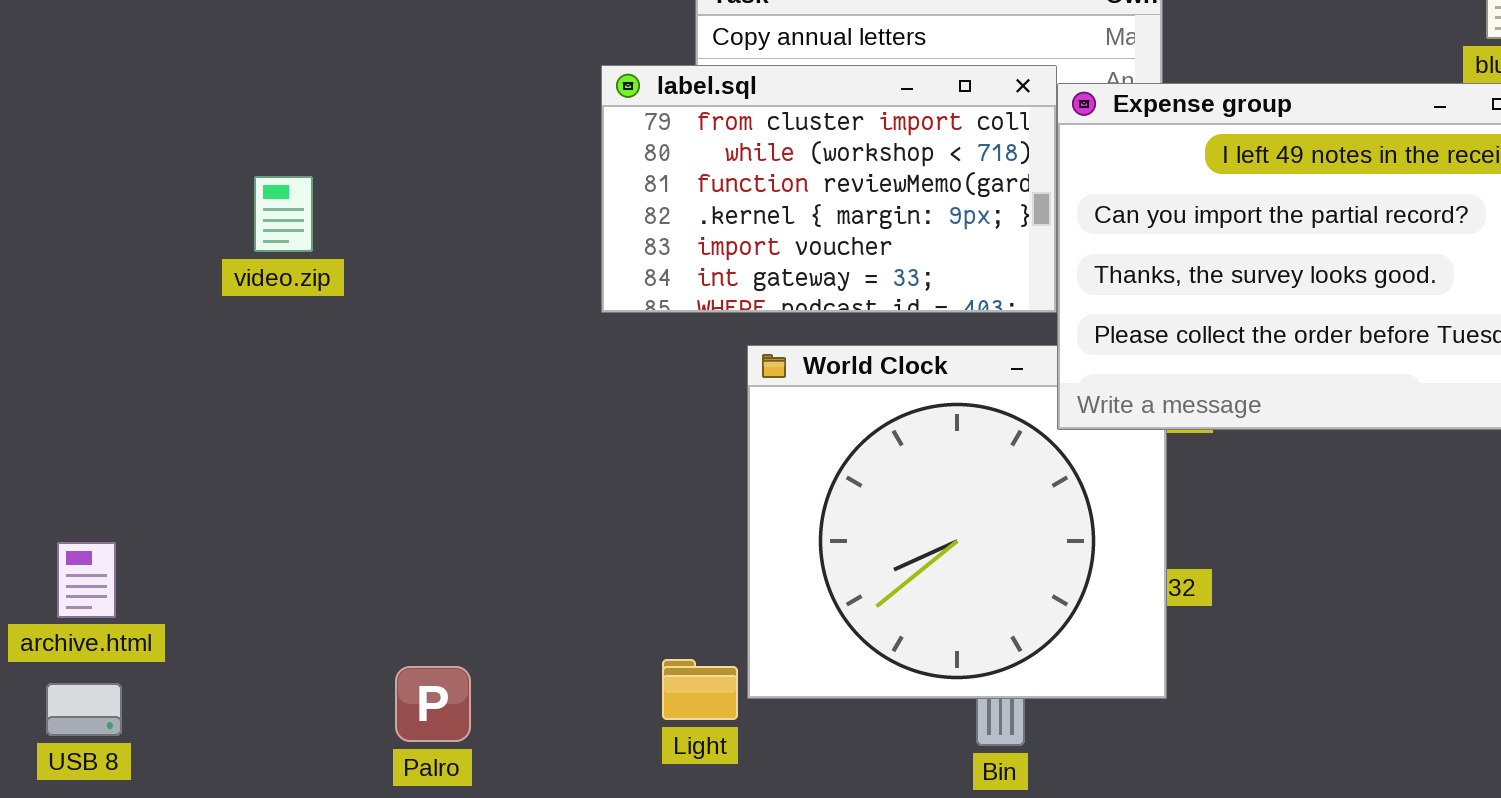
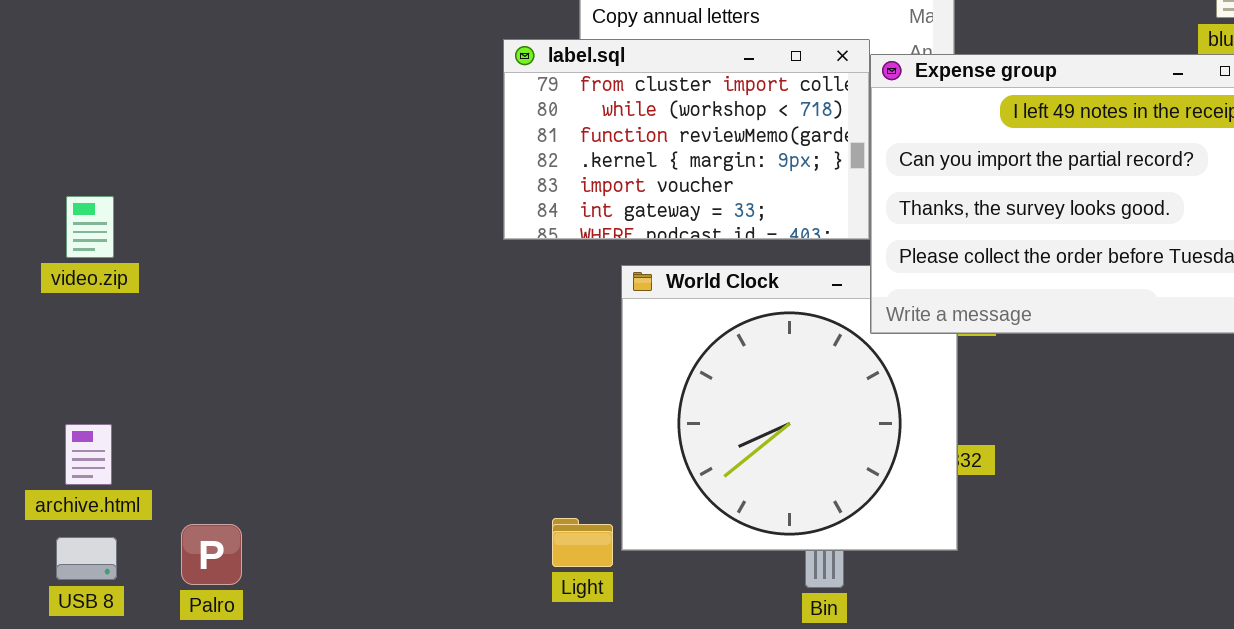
video.zip: [254,176,313,252] -> [66,196,114,258], moved
Palro: [395,666,471,742] -> [181,524,242,585], moved

